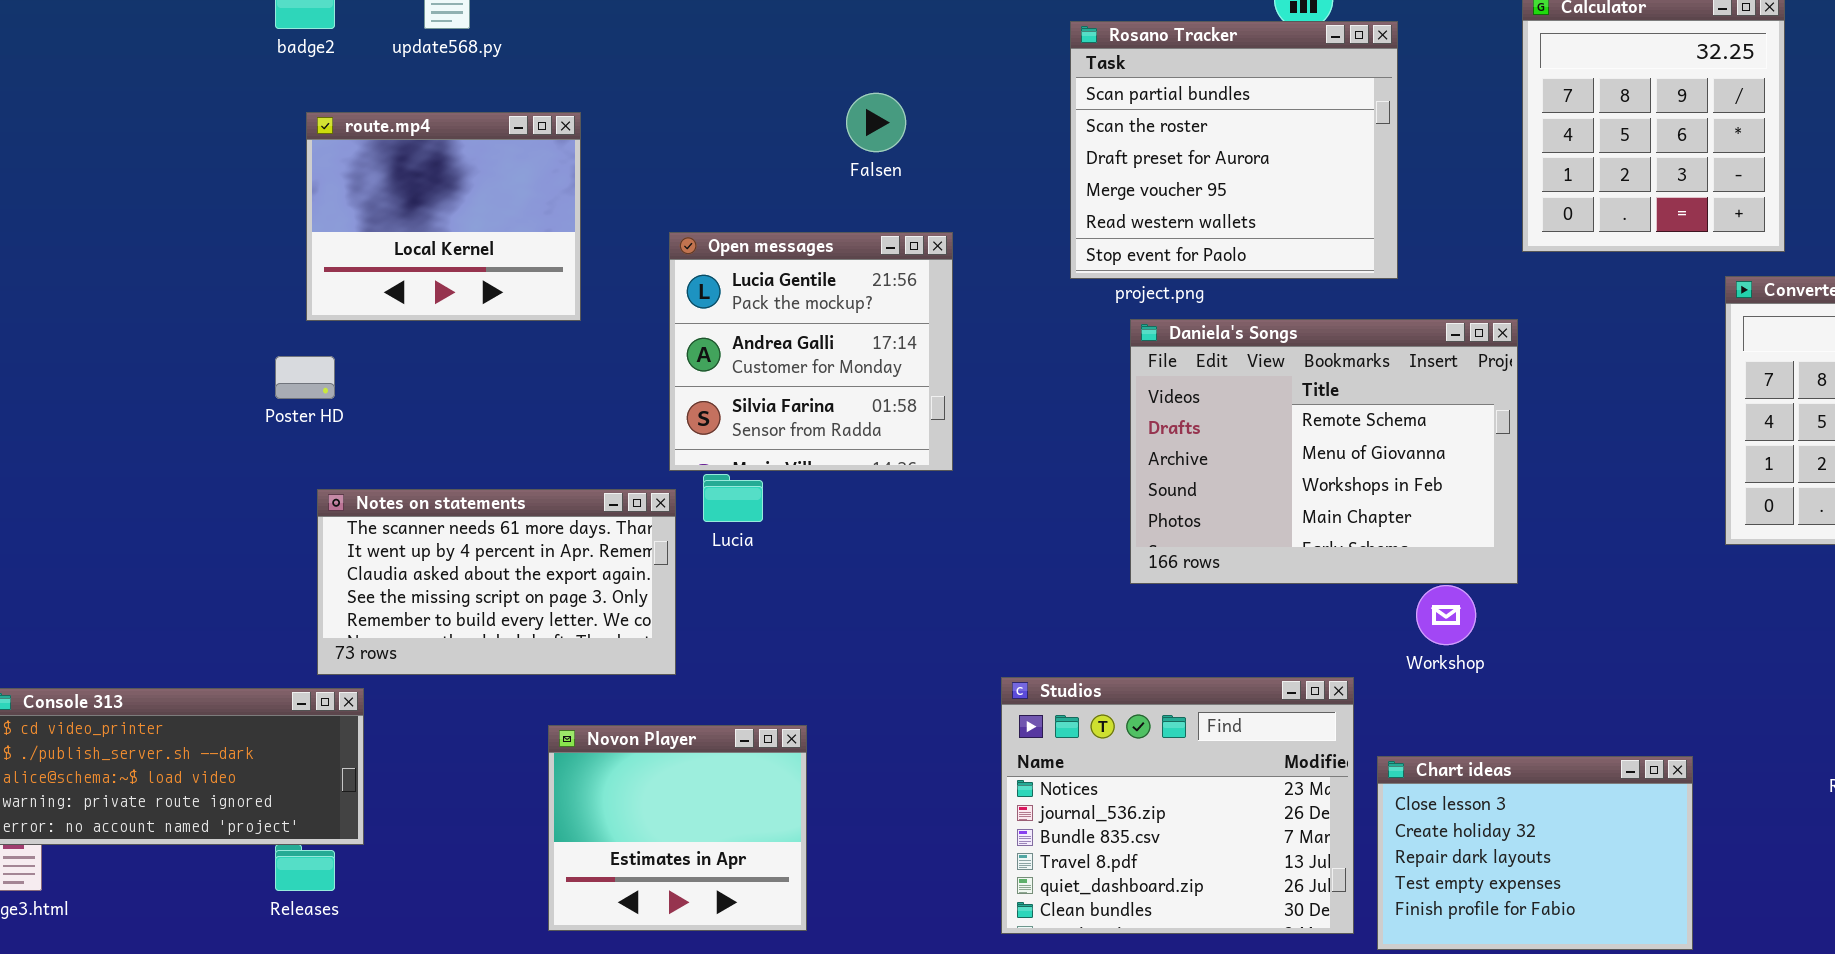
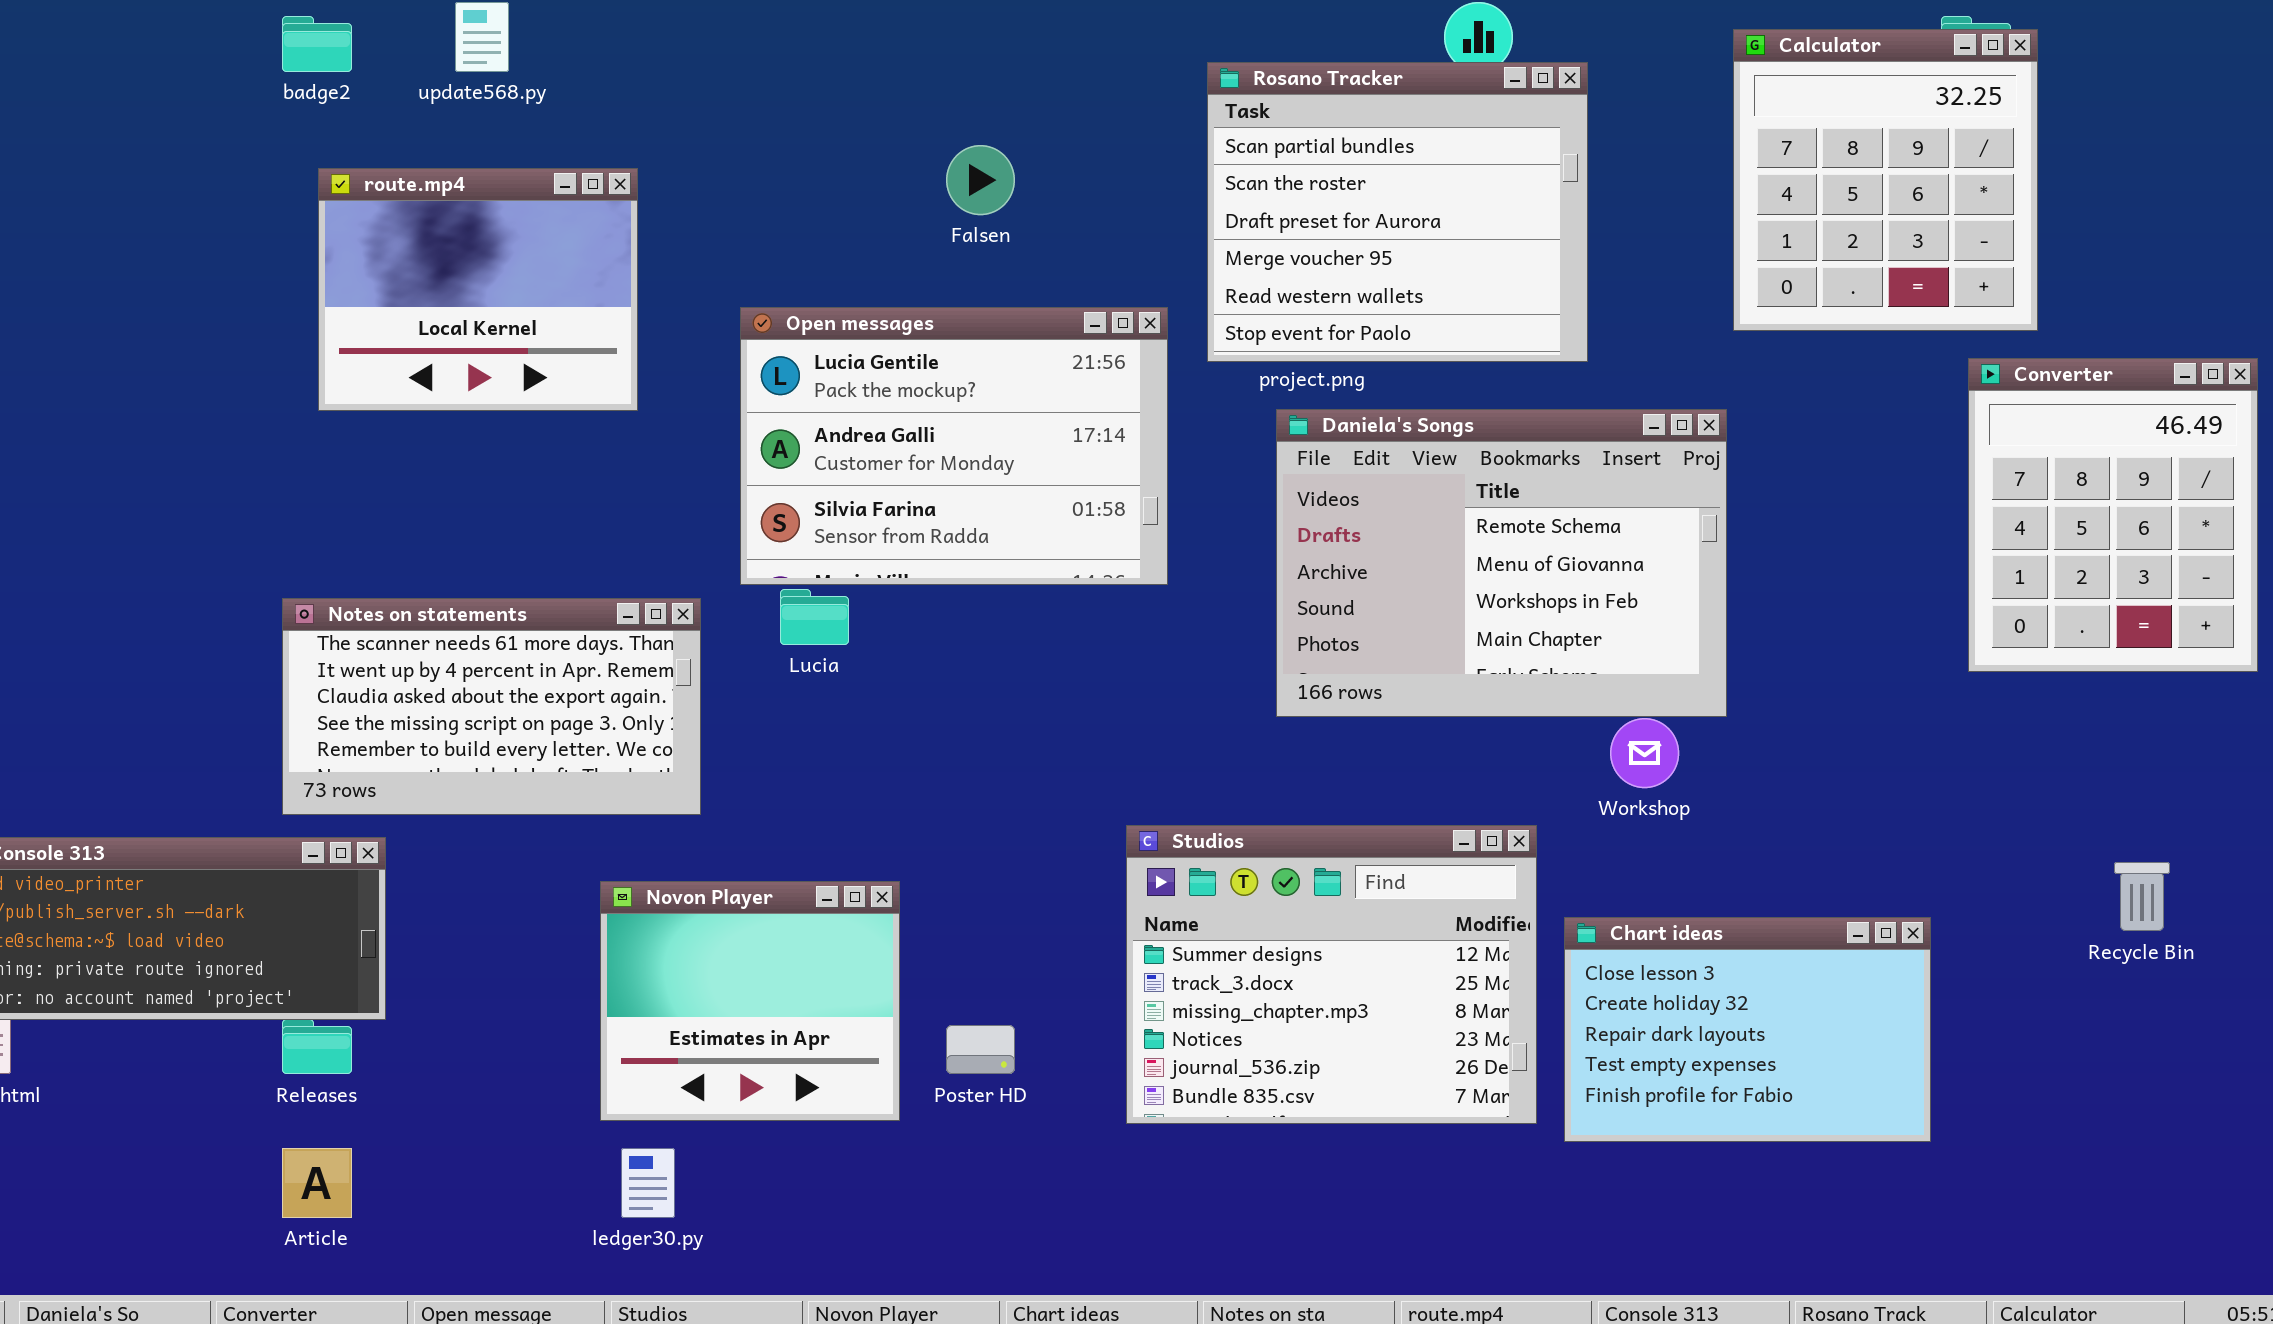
Open messages: [669,232,953,471] -> [740,307,1168,585], resized
Poster HD: [275,356,335,399] -> [946,1025,1015,1074], moved
Notes on statements: [317,489,676,675] -> [282,598,701,815], moved
Studios: [1001,677,1354,934] -> [1126,825,1537,1124], scrolled up 3 rows

